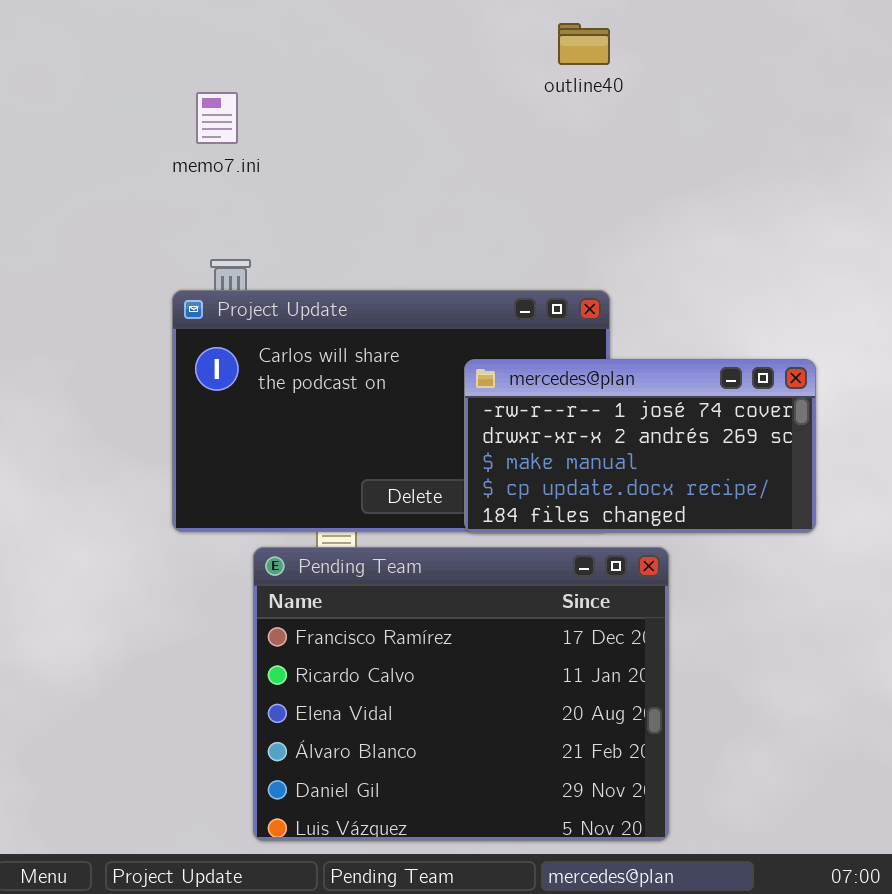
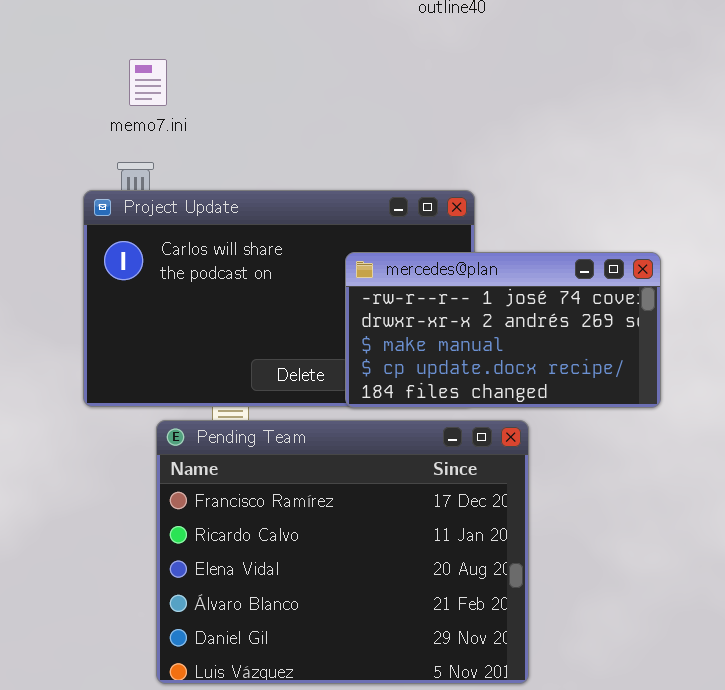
memo7.ini: [196,92,238,144] -> [129,59,167,106], moved

